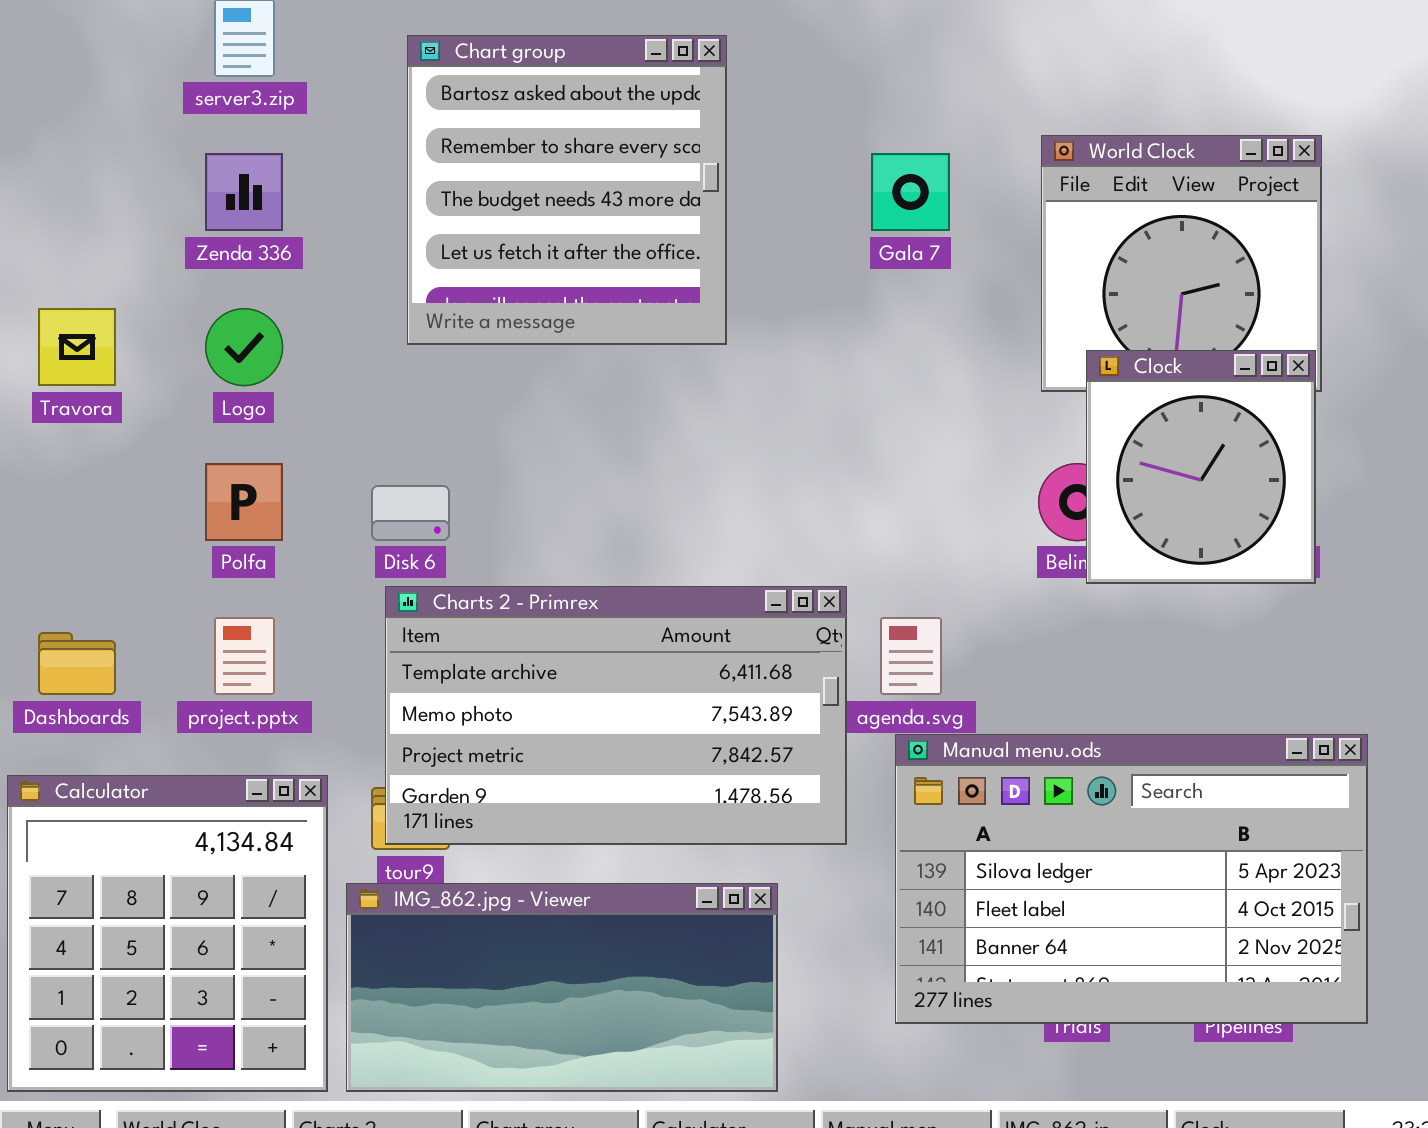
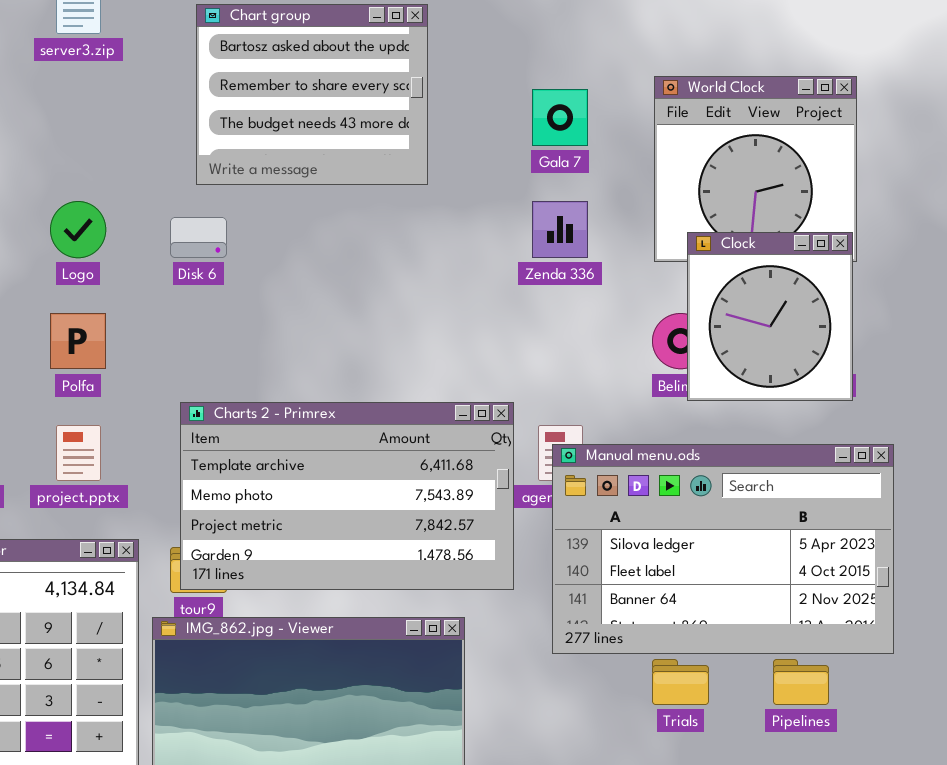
Chart group: [407,35,727,345] -> [196,4,428,185], resized
Zenda 336: [205,153,283,231] -> [532,201,588,258], moved
Disk 6: [371,485,450,541] -> [170,217,227,258], moved
Manual menu.ods: [895,734,1368,1024] -> [552,444,894,654], moved

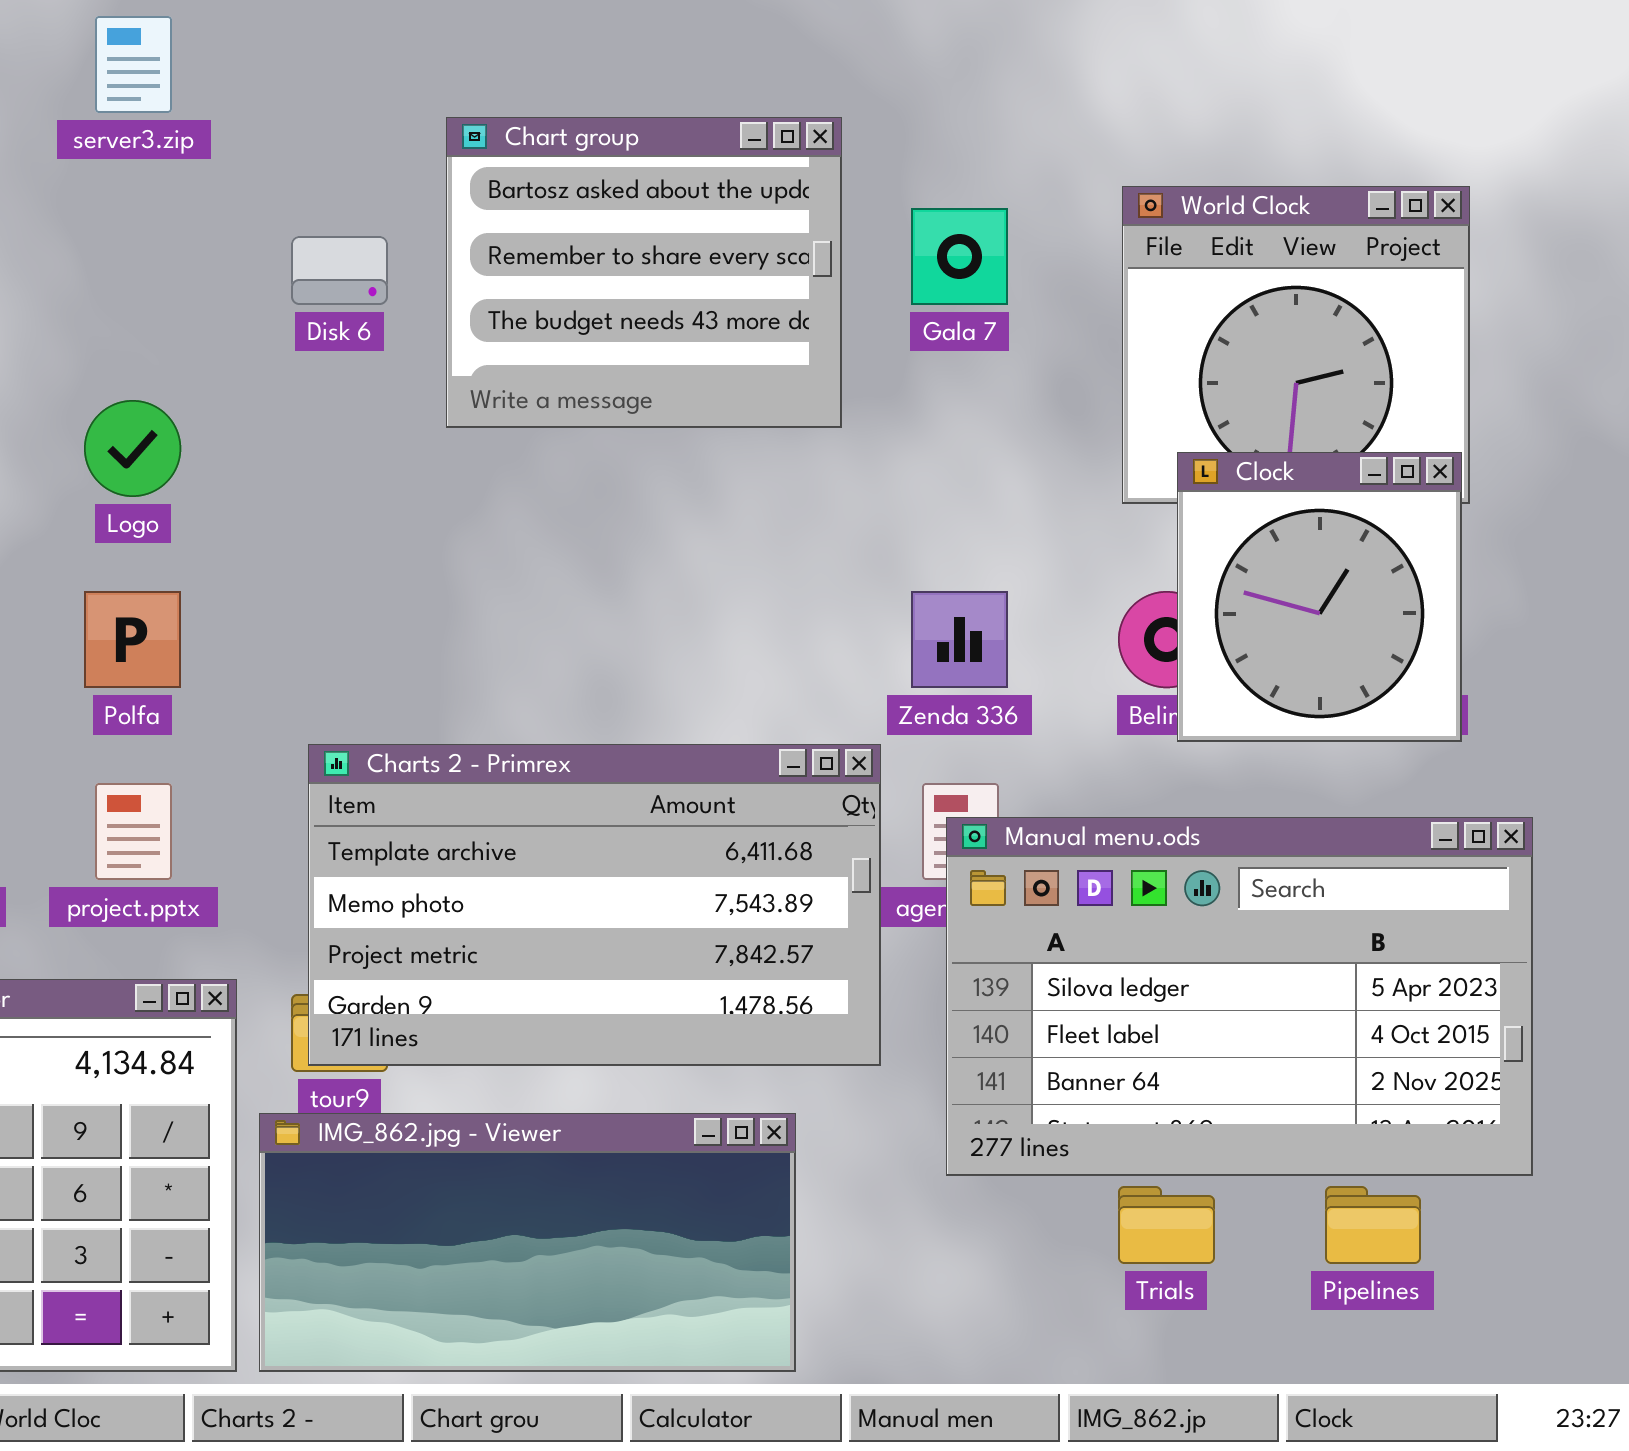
Chart group: [196,4,428,185] -> [446,117,842,428], moved
Zenda 336: [532,201,588,258] -> [911,591,1008,688], moved
Disk 6: [170,217,227,258] -> [291,236,388,305], moved

